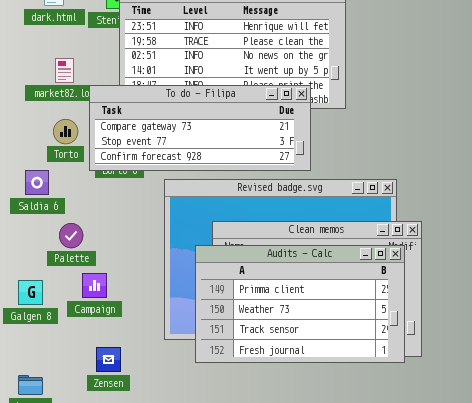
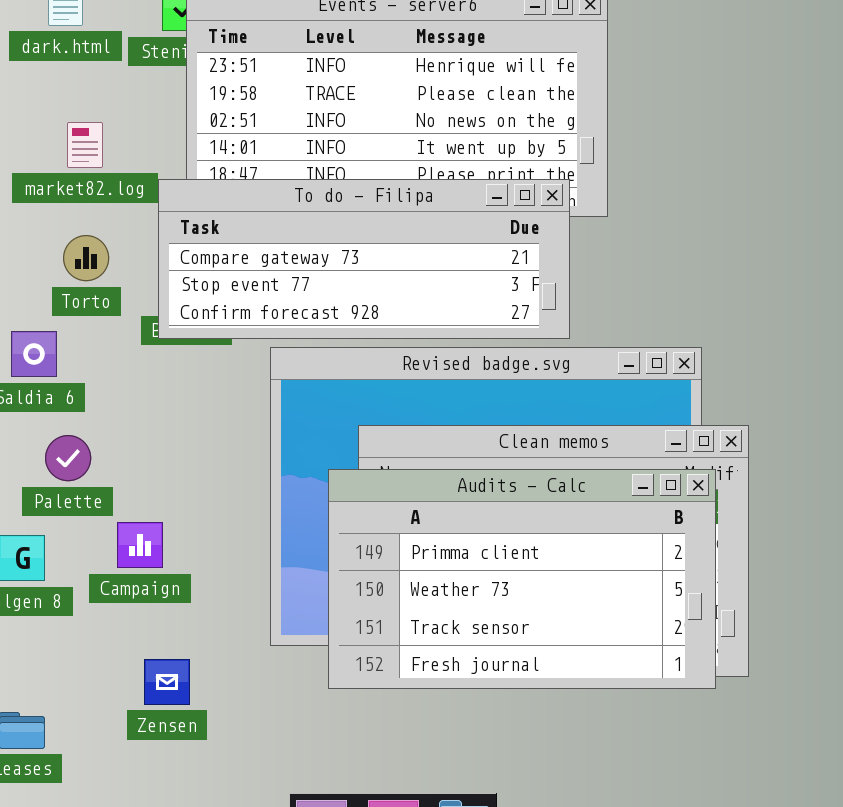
To do - Filipa: [89,85,311,171] -> [158,179,570,339], moved
Palette: [59,223,83,248] -> [45,435,91,481], moved

